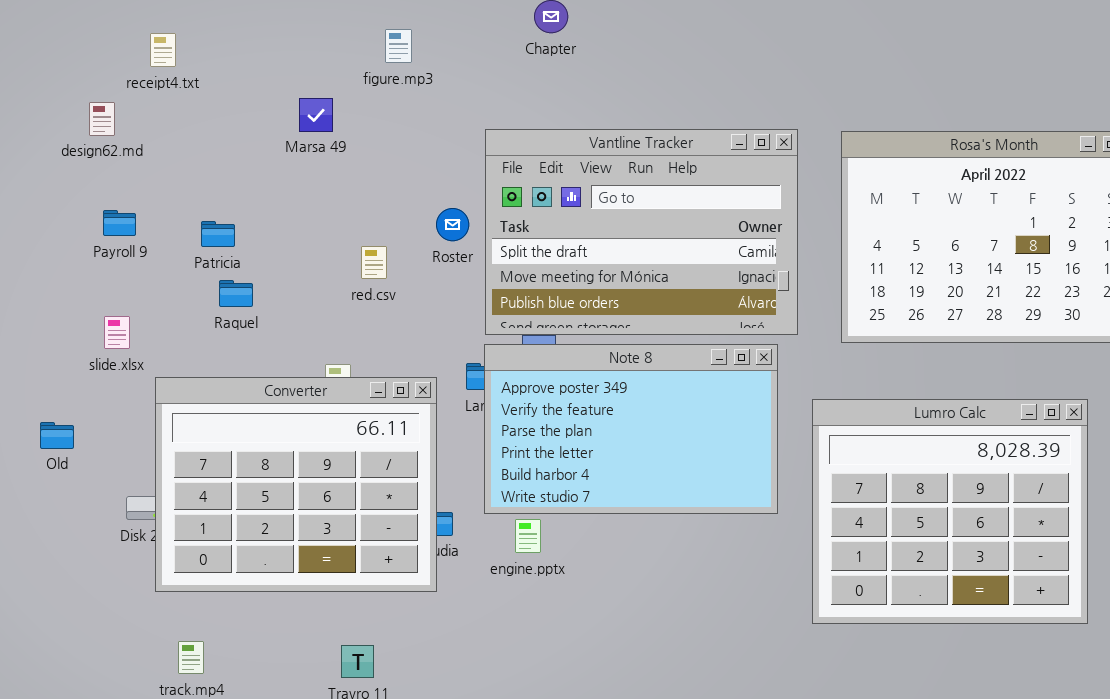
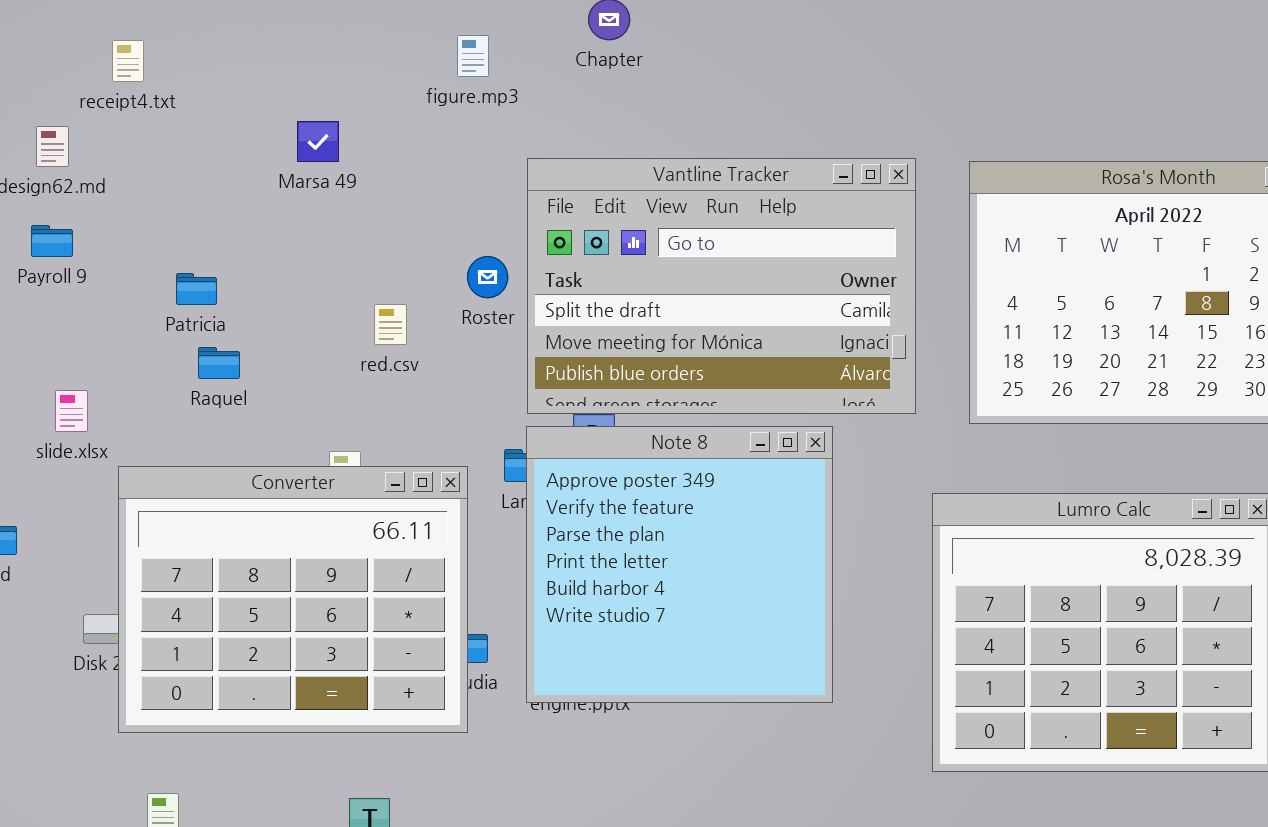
figure.mp3: [385,29,412,63] -> [457,35,489,77], moved
Payroll 9: [103,210,136,236] -> [31,225,73,257], moved
Note 8: [484,344,778,514] -> [526,426,833,703], resized

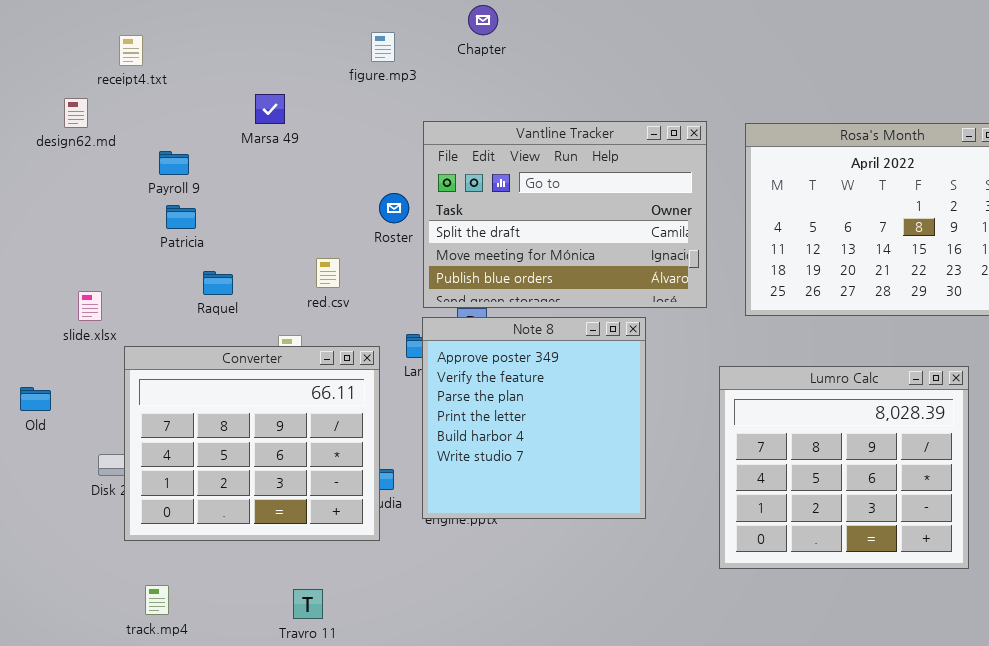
Payroll 9: [31,225,73,257] -> [159,151,189,175], moved
red.csv: [374,304,407,345] -> [316,258,340,288], moved
Raquel: [198,347,240,379] -> [203,271,233,295], moved

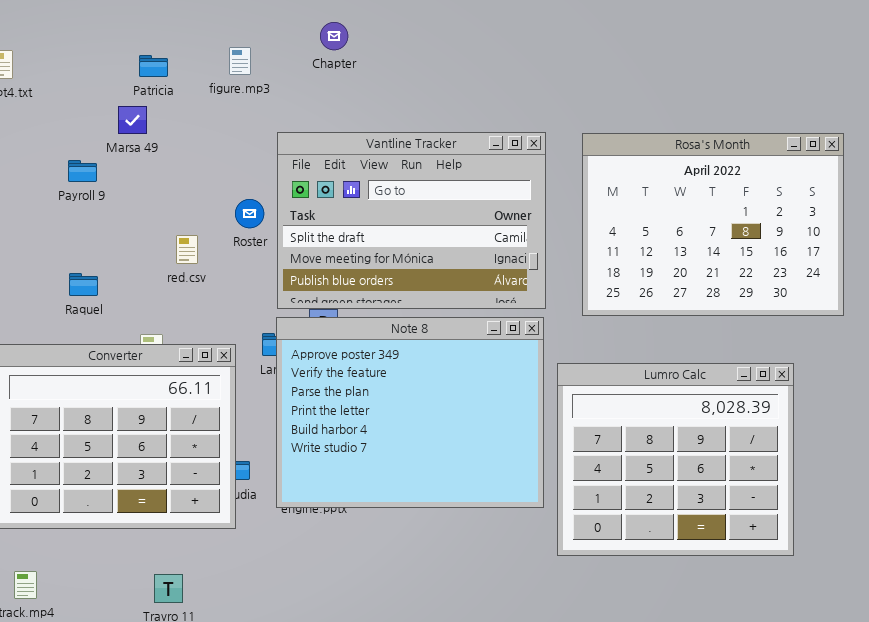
Payroll 9: [159,151,189,175] -> [68,160,97,182], moved
Patricia: [166,205,196,229] -> [139,55,168,77], moved
red.csv: [316,258,340,288] -> [176,235,198,264], moved
Note 8: [422,317,646,519] -> [276,317,544,508], resized

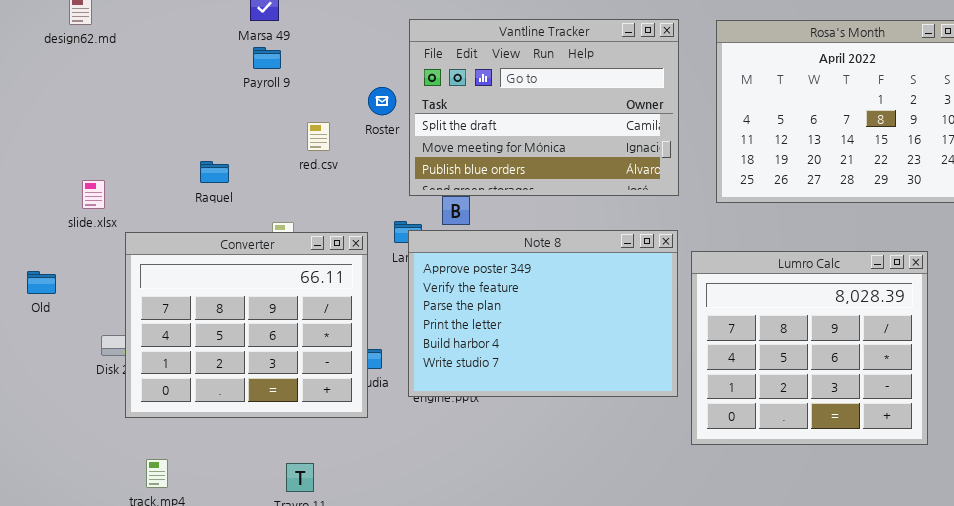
Payroll 9: [68,160,97,182] -> [253,47,281,69], moved
Note 8: [276,317,544,508] -> [408,230,678,397], resized

